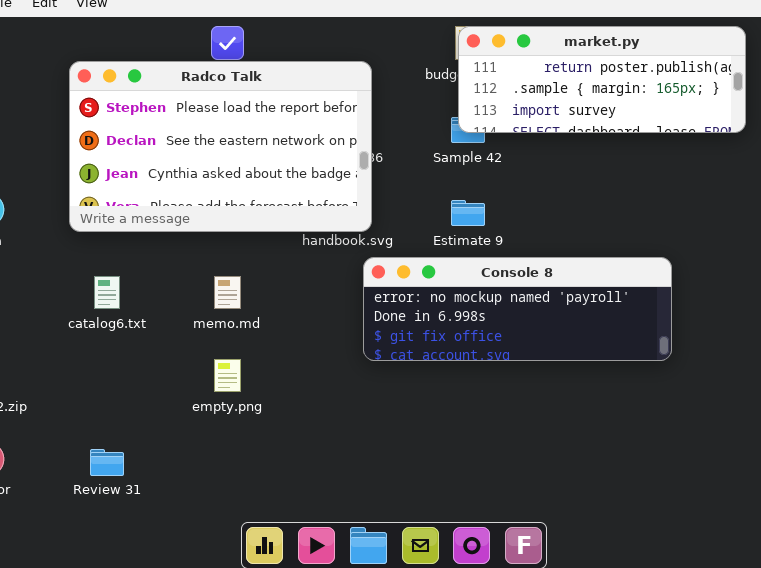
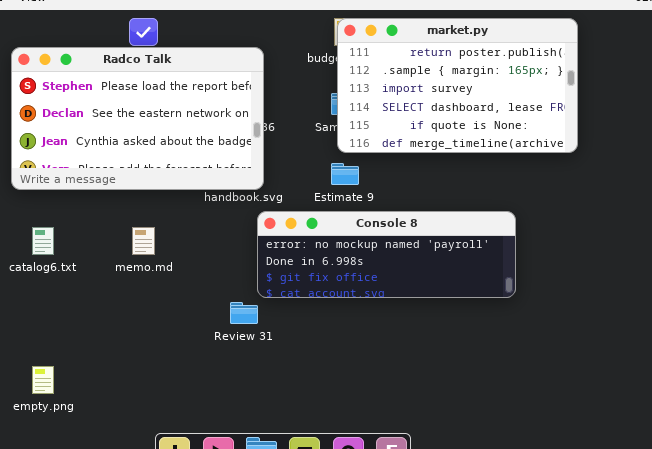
market.py: [458,26,746,133] -> [337,18,578,153], resized
empty.png: [214,359,241,392] -> [32,366,54,394], moved
Review 31: [90,449,124,476] -> [230,302,258,324], moved

